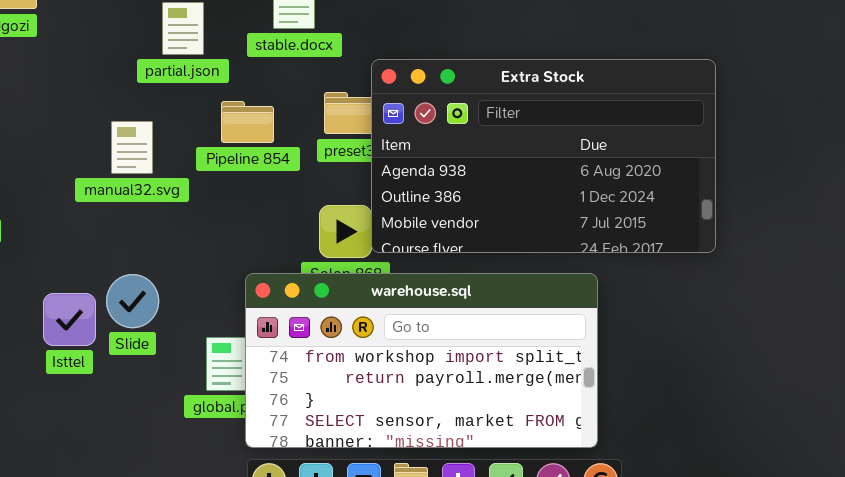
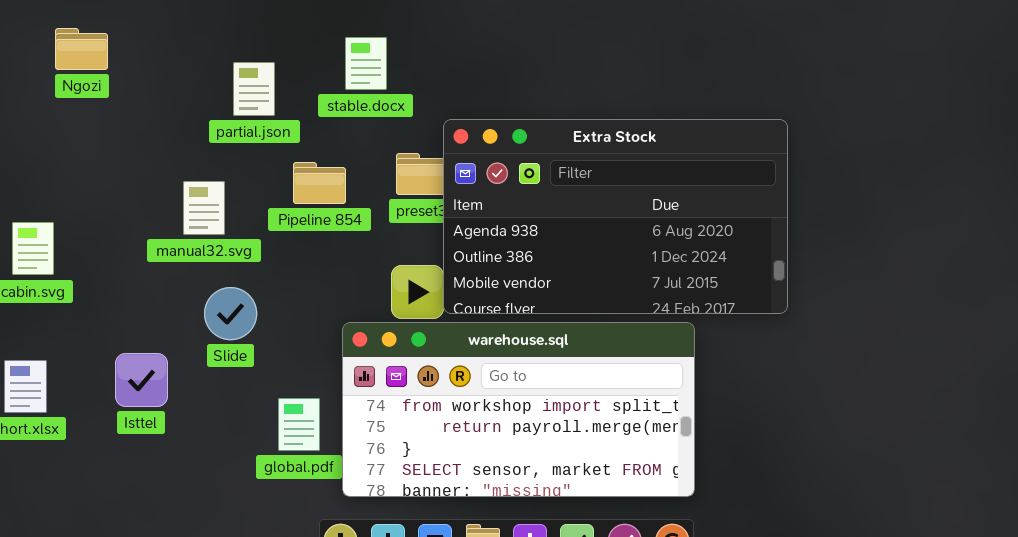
warehouse.sql: [245,273,598,448] -> [342,322,695,497], moved
Slide: [106,274,159,328] -> [204,287,257,340], moved

